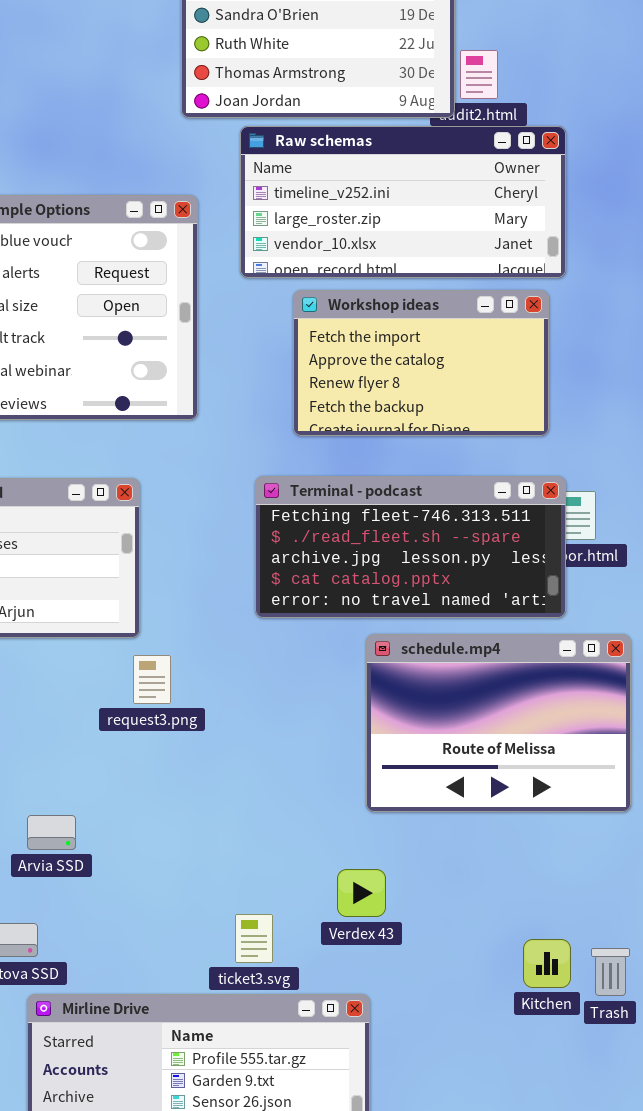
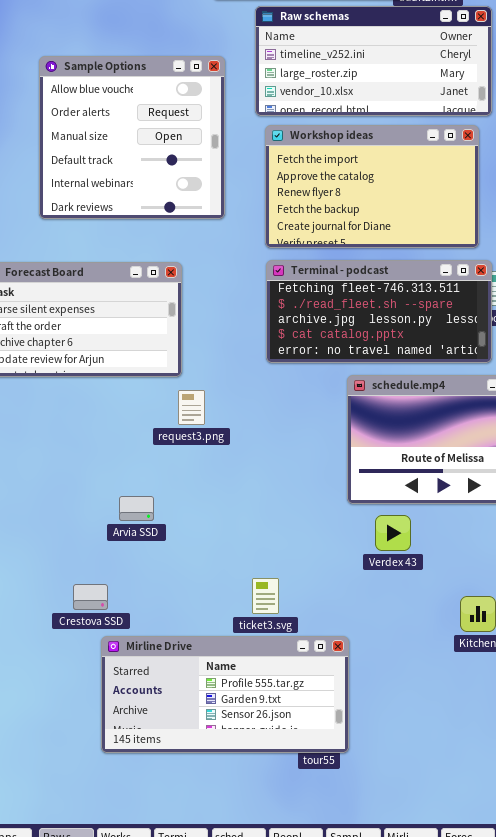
Workshop ideas: [293,290,549,436] -> [265,125,479,248], resized
Arvia SSD: [27,815,76,850] -> [119,496,154,521], moved
Verdex 43: [337,869,386,917] -> [375,515,411,551], moved

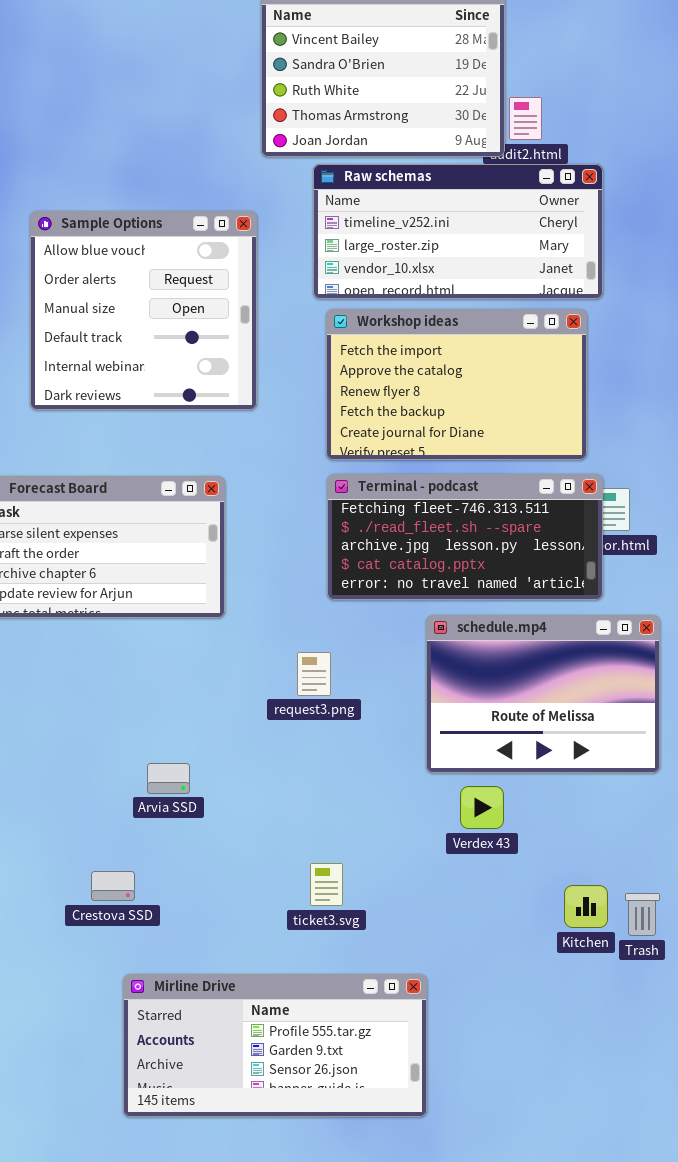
Sample Options: [39,56,225,219] -> [30,211,257,410], moved
request3.png: [178,390,205,425] -> [297,652,331,696], moved
Mirline Drive: [101,636,349,753] -> [123,974,427,1117], moved

